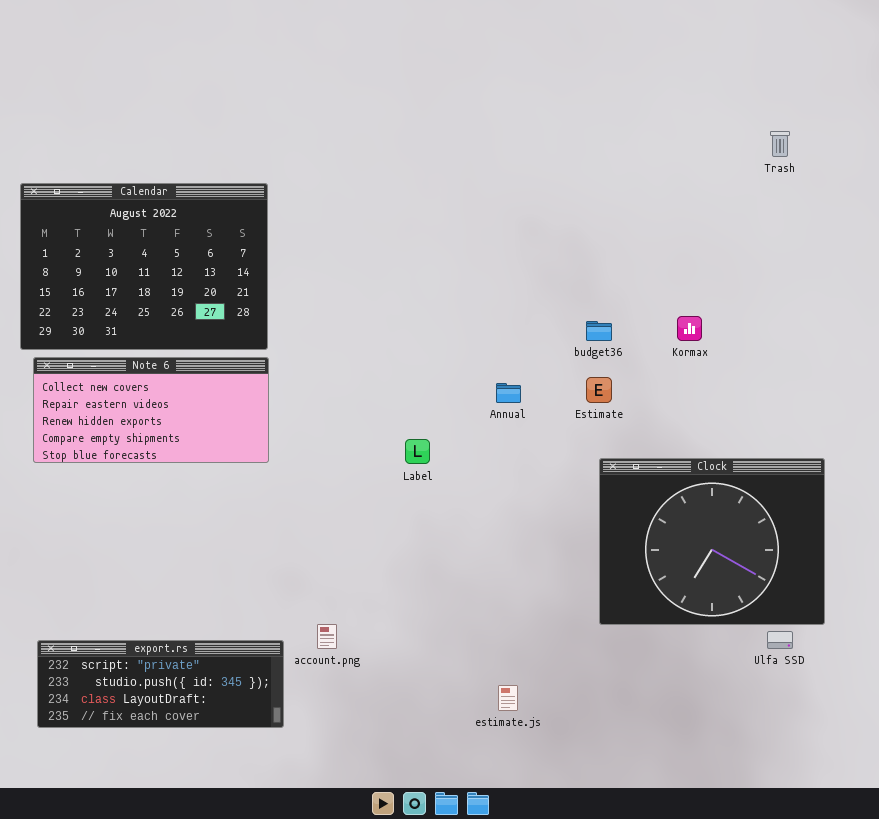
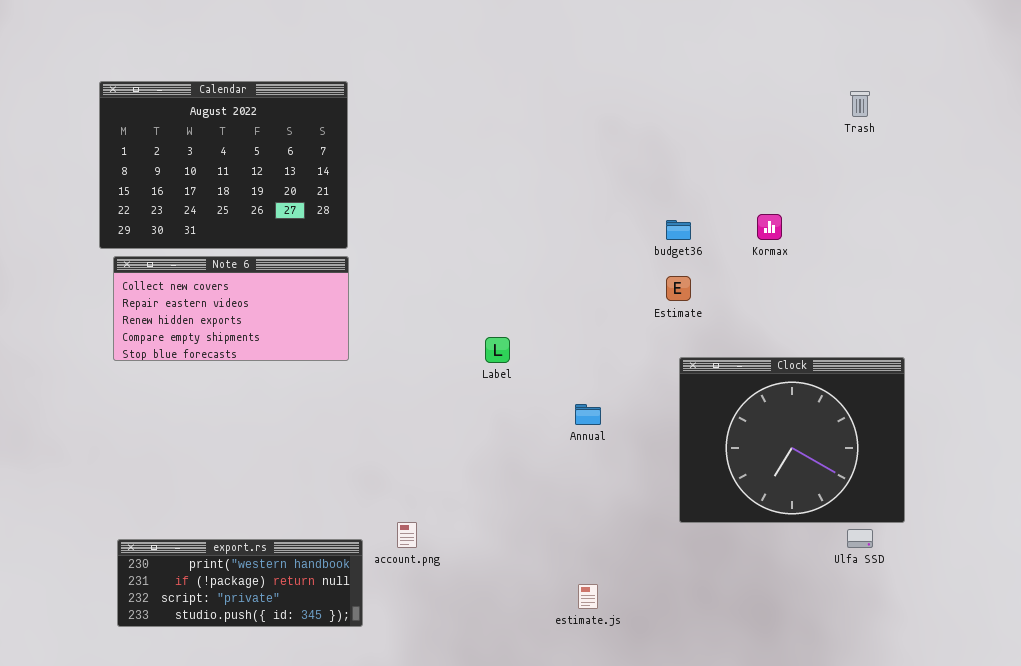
Trash: [770,131,790,157] -> [850,91,870,117], moved
Annual: [496,383,521,403] -> [575,404,601,425], moved
export.rs: [37,640,284,728] -> [117,539,363,627], scrolled up 2 rows

